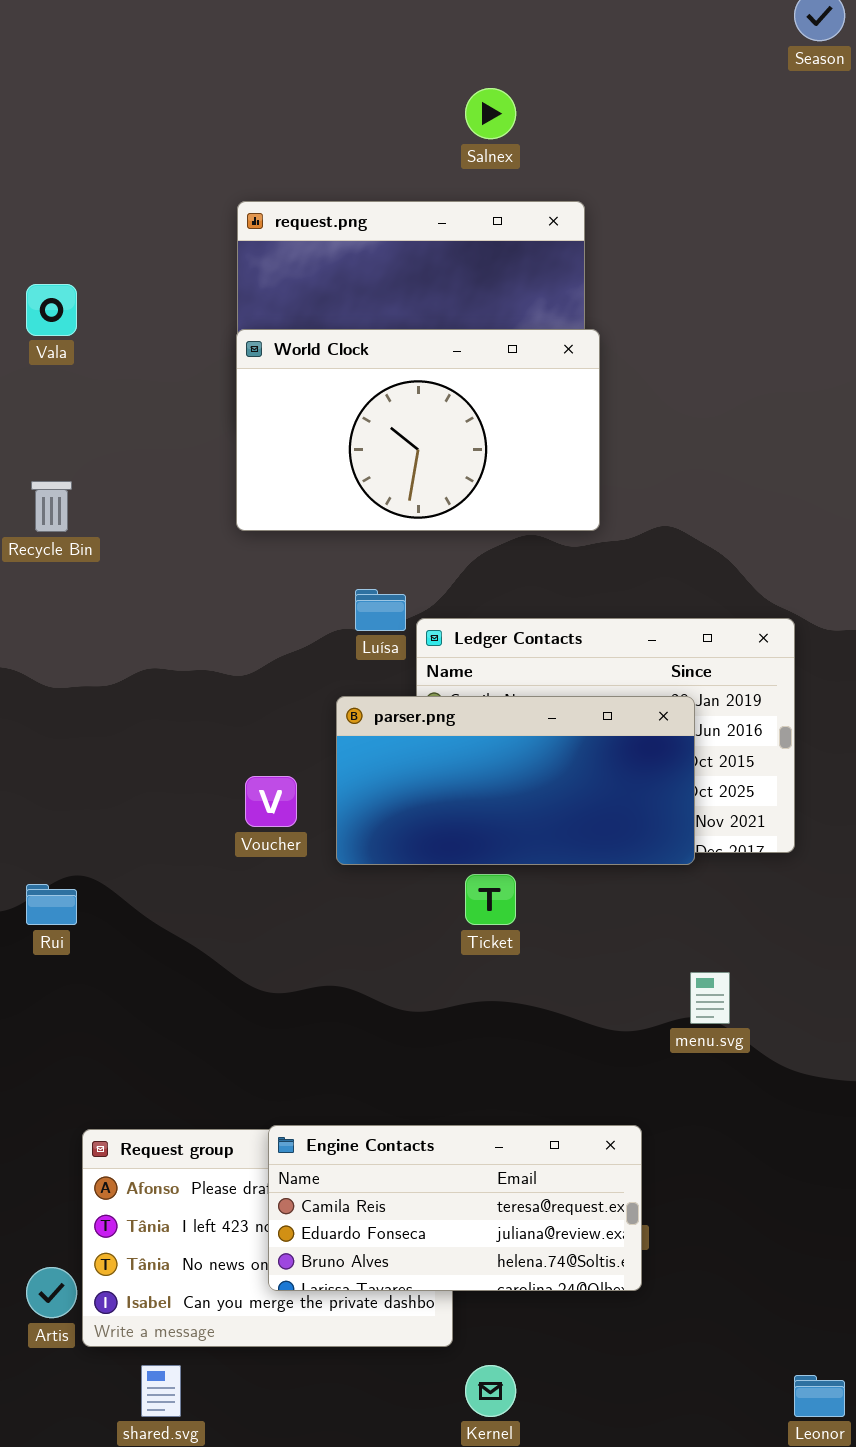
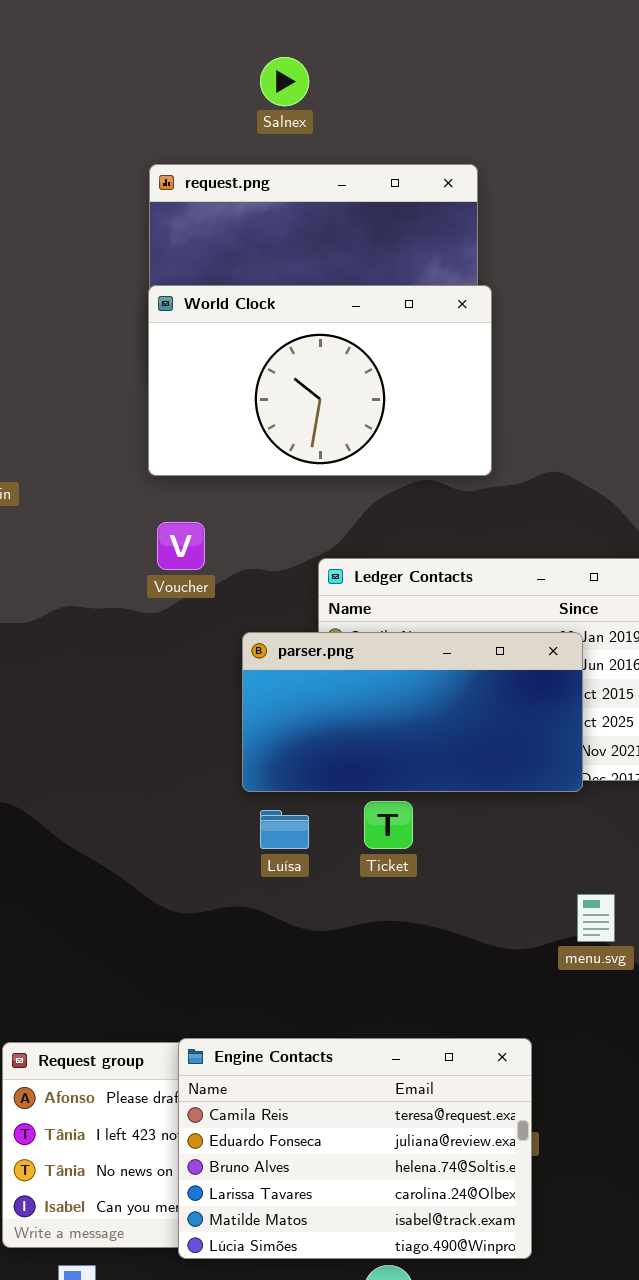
Salnex: [465,88,516,139] -> [260,57,309,106], moved
Luísa: [355,589,406,631] -> [260,810,309,849], moved
Voucher: [245,776,297,827] -> [157,522,205,570], moved
Engine Contacts: [268,1125,642,1291] -> [178,1038,532,1259], resized

